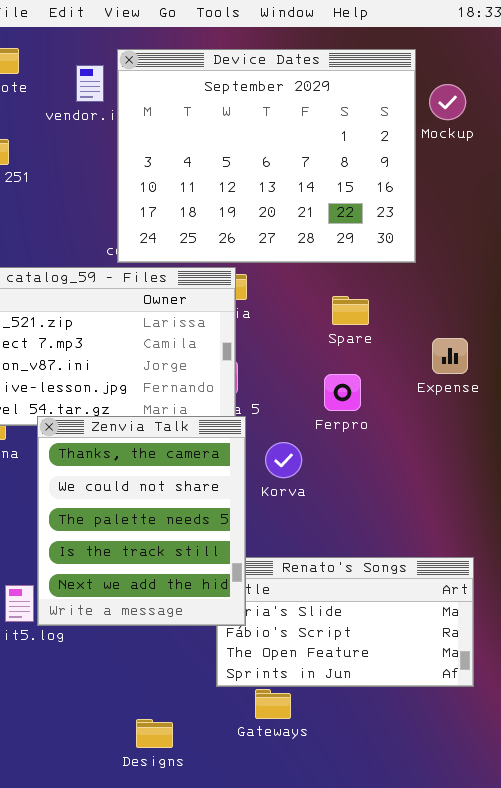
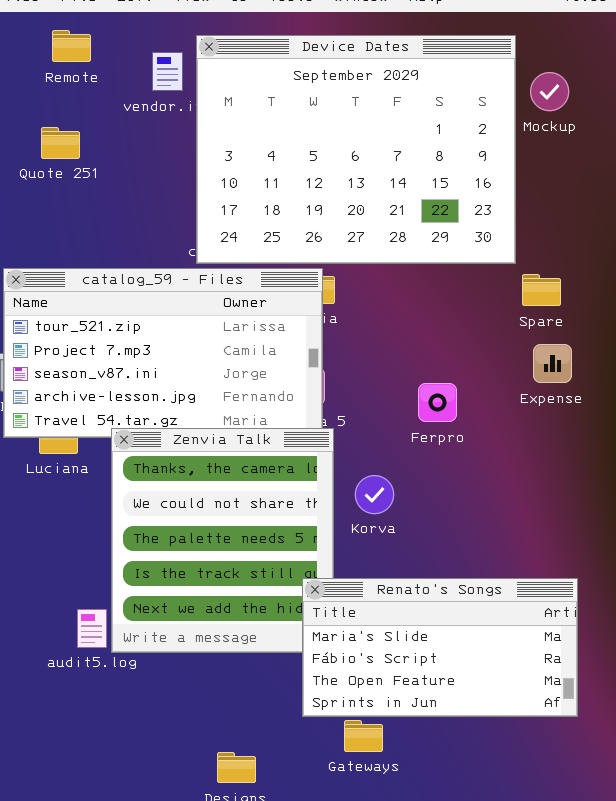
Spare: [332,296,369,325] -> [522,274,561,306], moved
Korva: [265,442,302,478] -> [355,475,394,514], moved
Renato's Songs: [216,557,474,687] -> [302,578,578,717], raised

